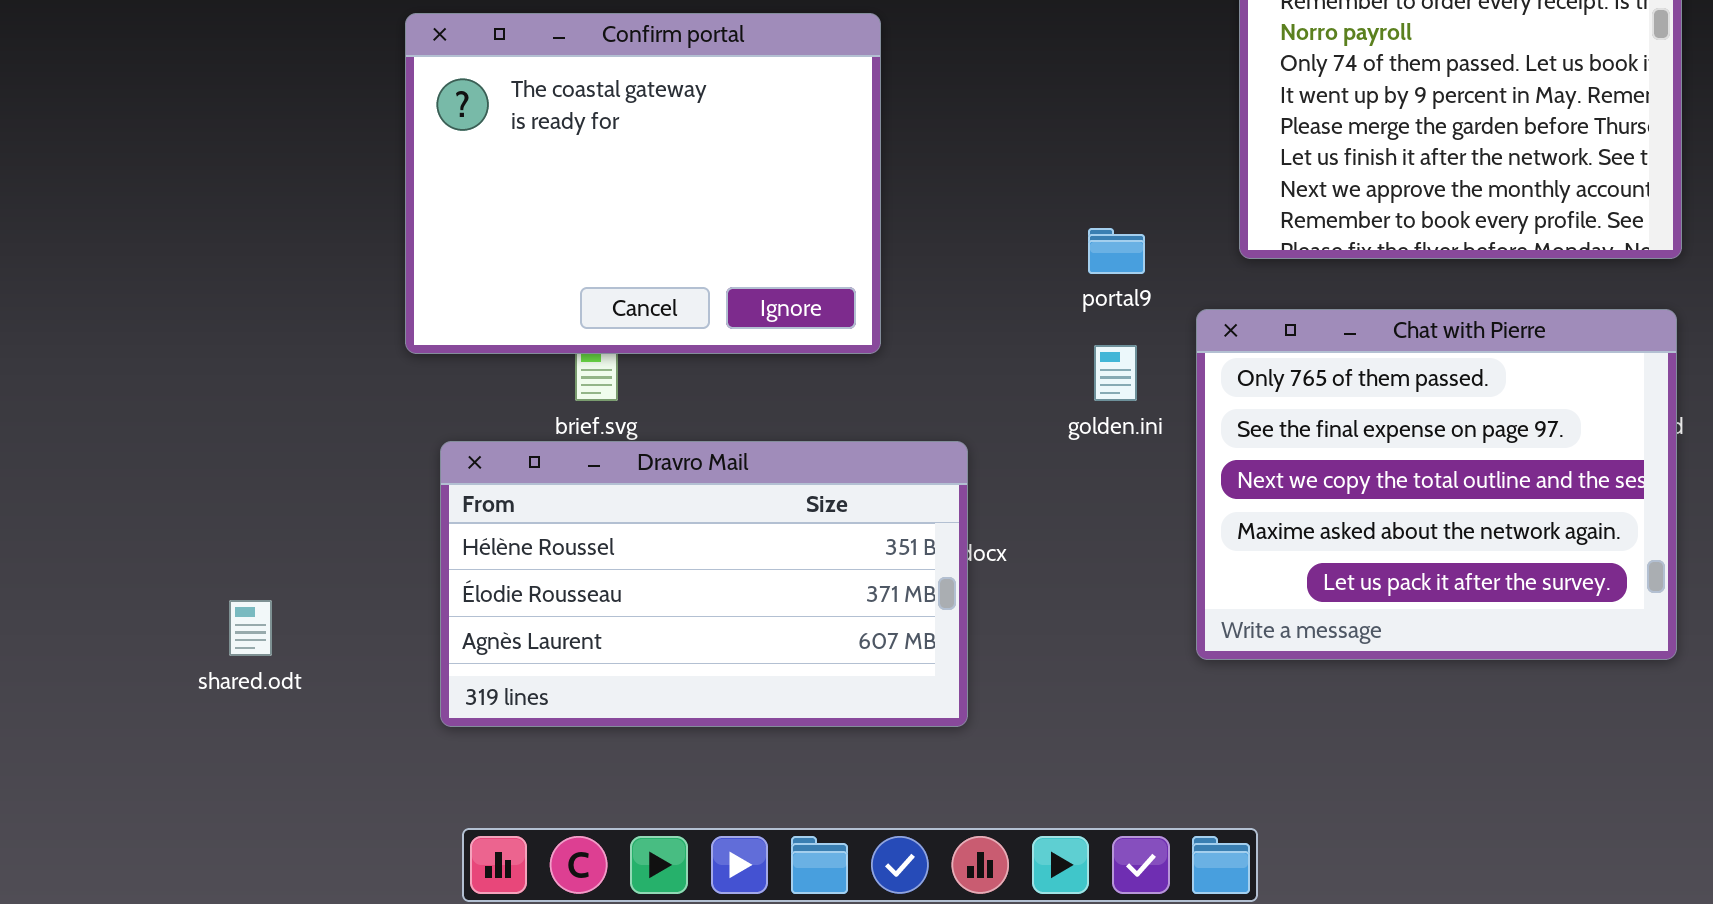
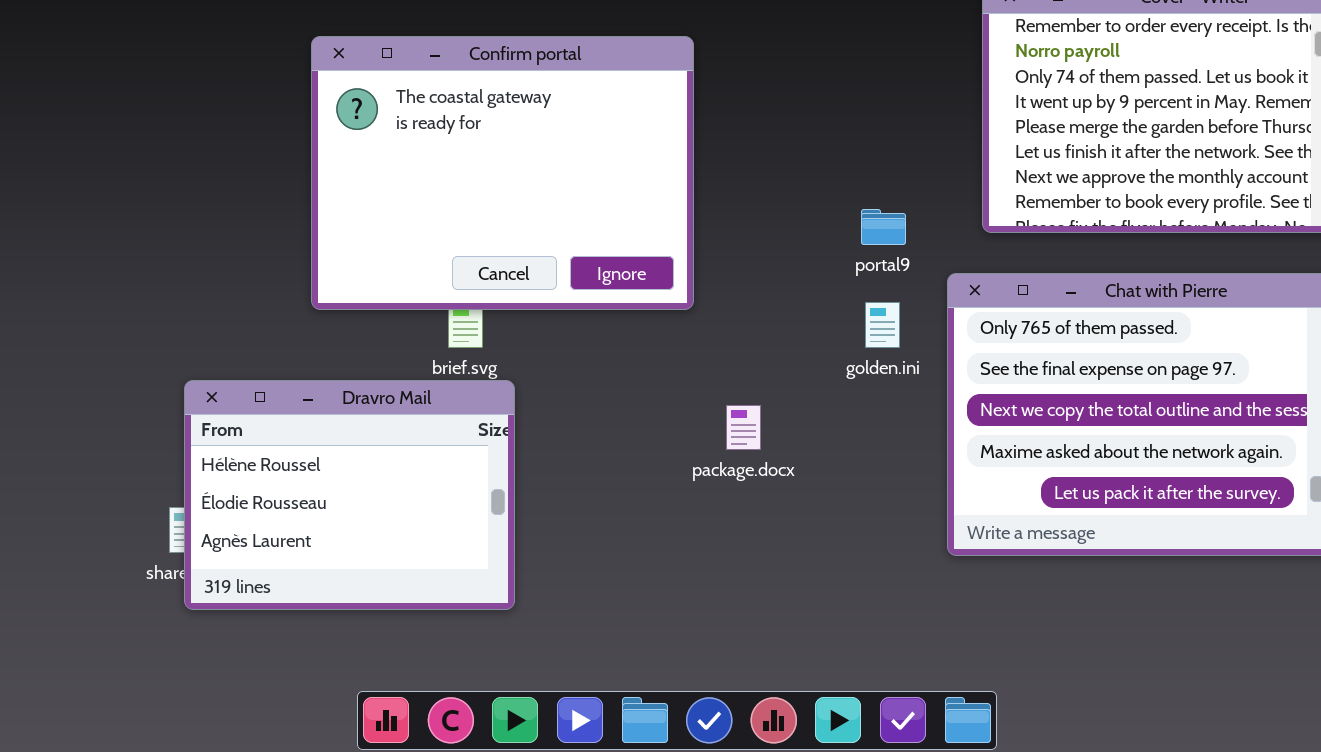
Dravro Mail: [440,441,968,727] -> [184,380,515,610], moved, resized

